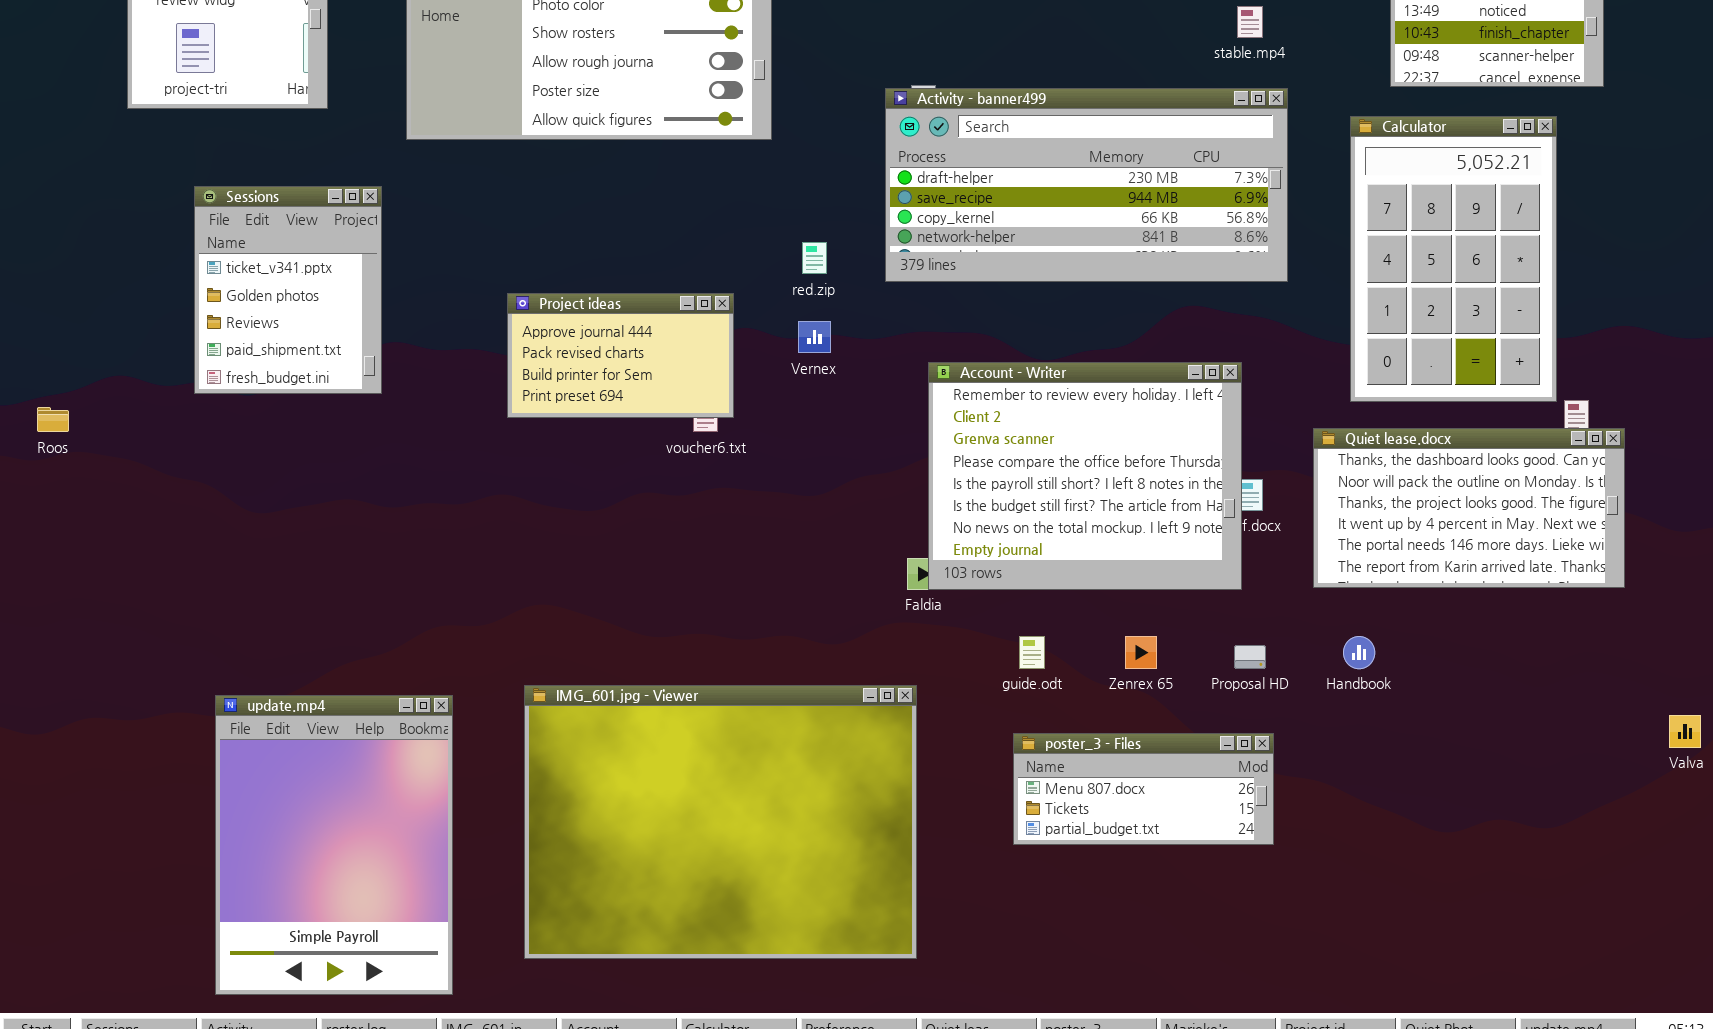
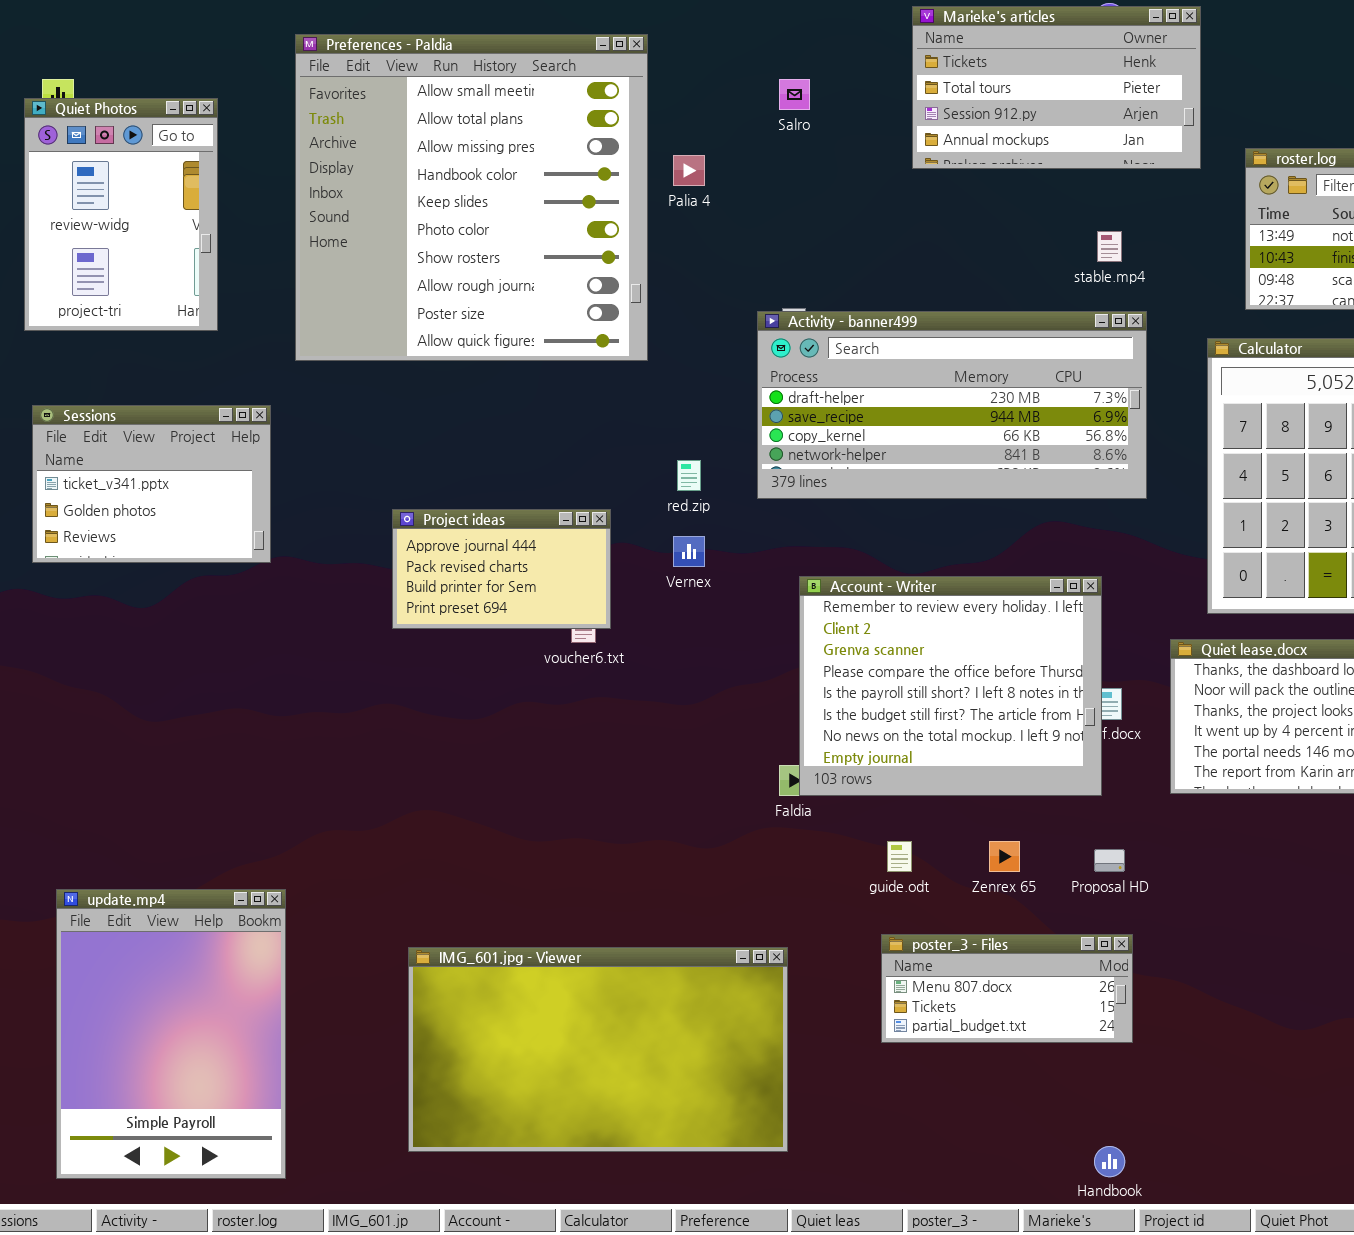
Sessions: [194,186,382,394] -> [32,405,271,563], resized
Handbook: [1343,636,1375,669] -> [1094,1146,1125,1177], moved
IMG_601.jpg - Viewer: [524,685,917,959] -> [408,947,788,1152], resized
update.mp4: [215,695,453,995] -> [56,889,286,1179], moved

